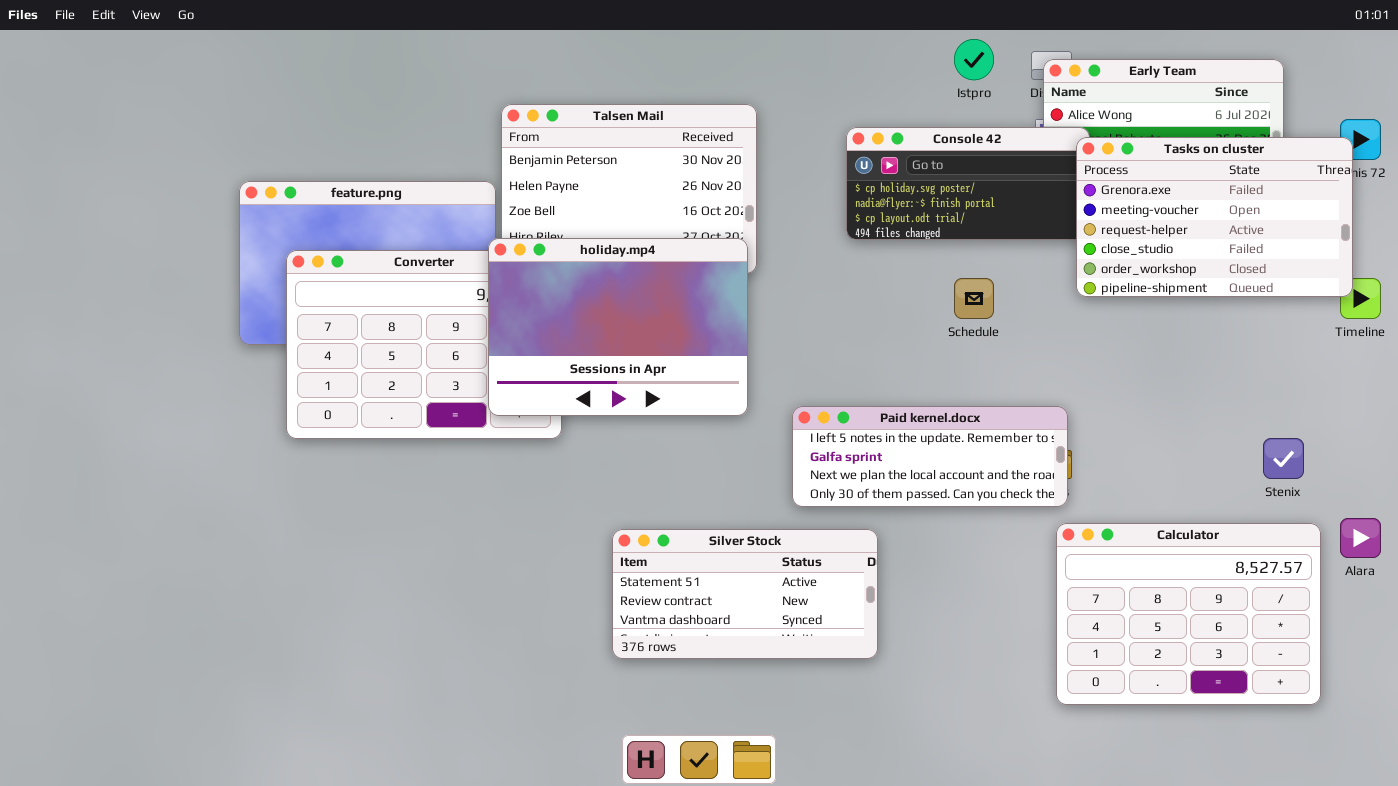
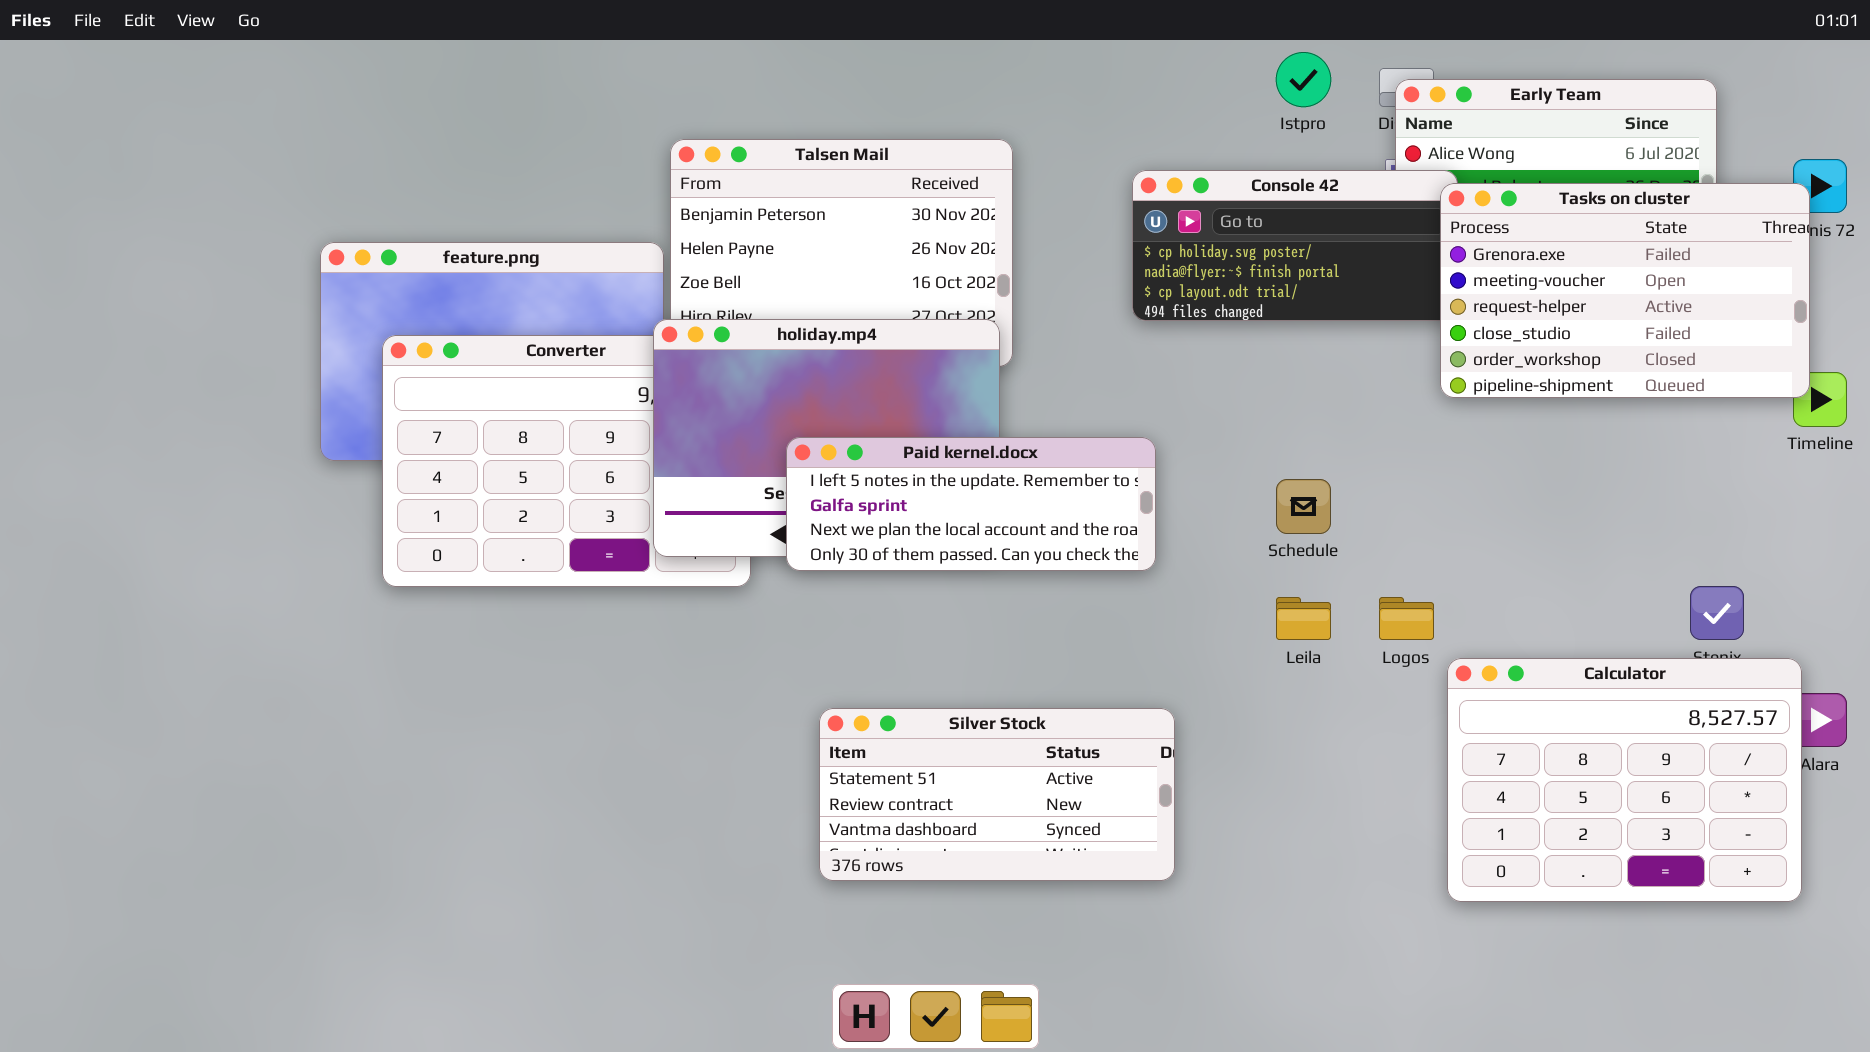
Schedule: [954,278,994,319] -> [1276,479,1331,534], moved
Paid kernel.docx: [792,406,1068,507] -> [786,437,1156,571], moved
Calculator: [1056,523,1321,705] -> [1447,658,1802,902], moved

